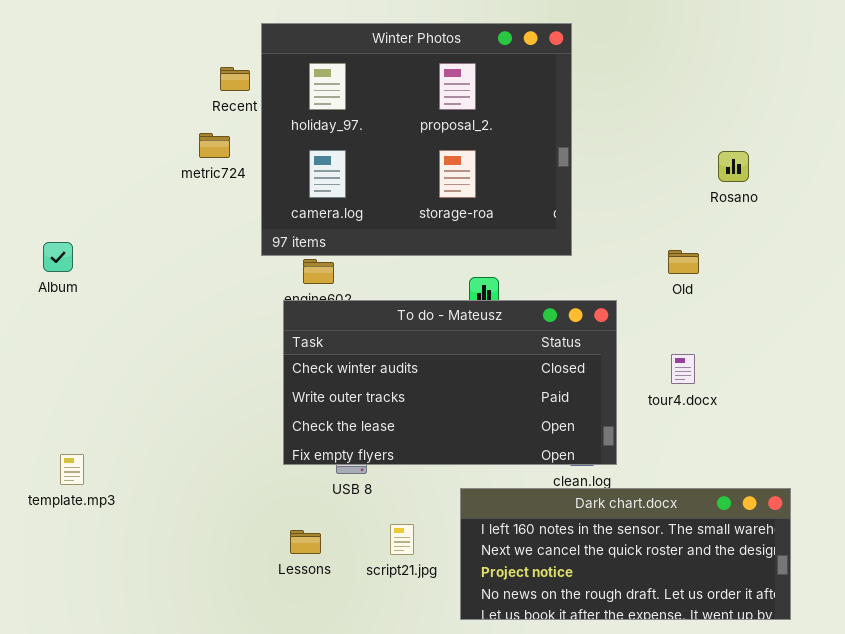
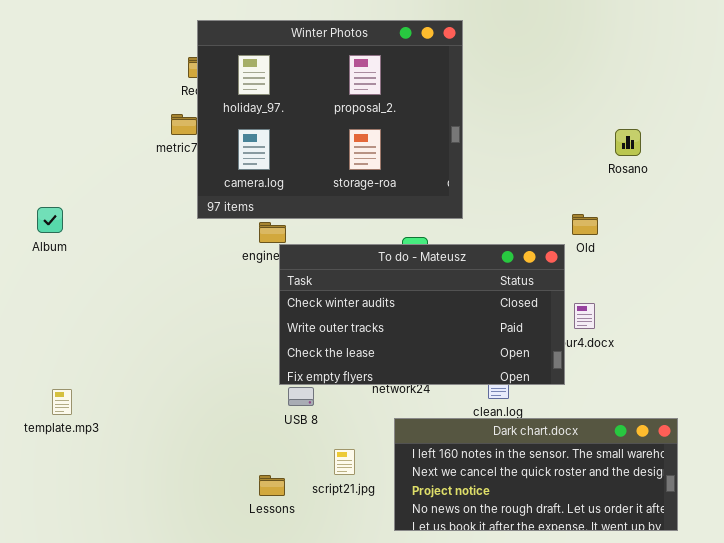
Winter Photos: [261,23,572,256] -> [197,20,463,219], moved
To do - Mateusz: [283,300,617,465] -> [279,244,565,385], moved
Lessons: [290,530,321,554] -> [259,475,285,496], moved

